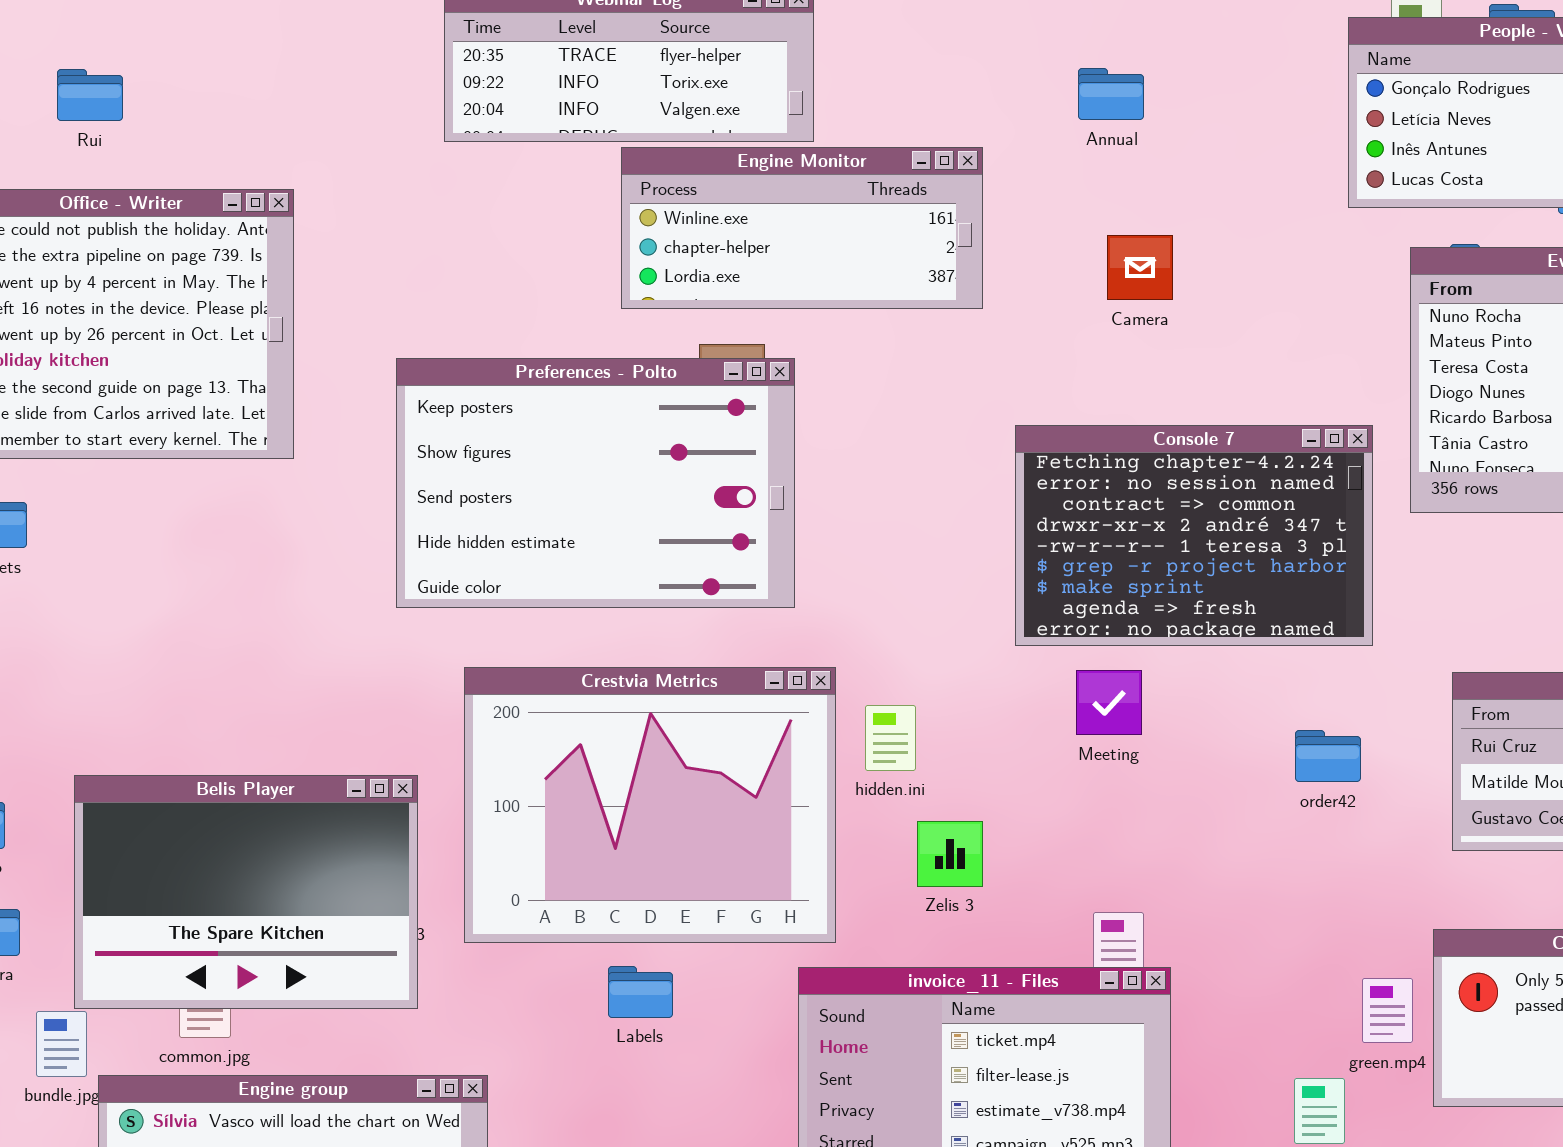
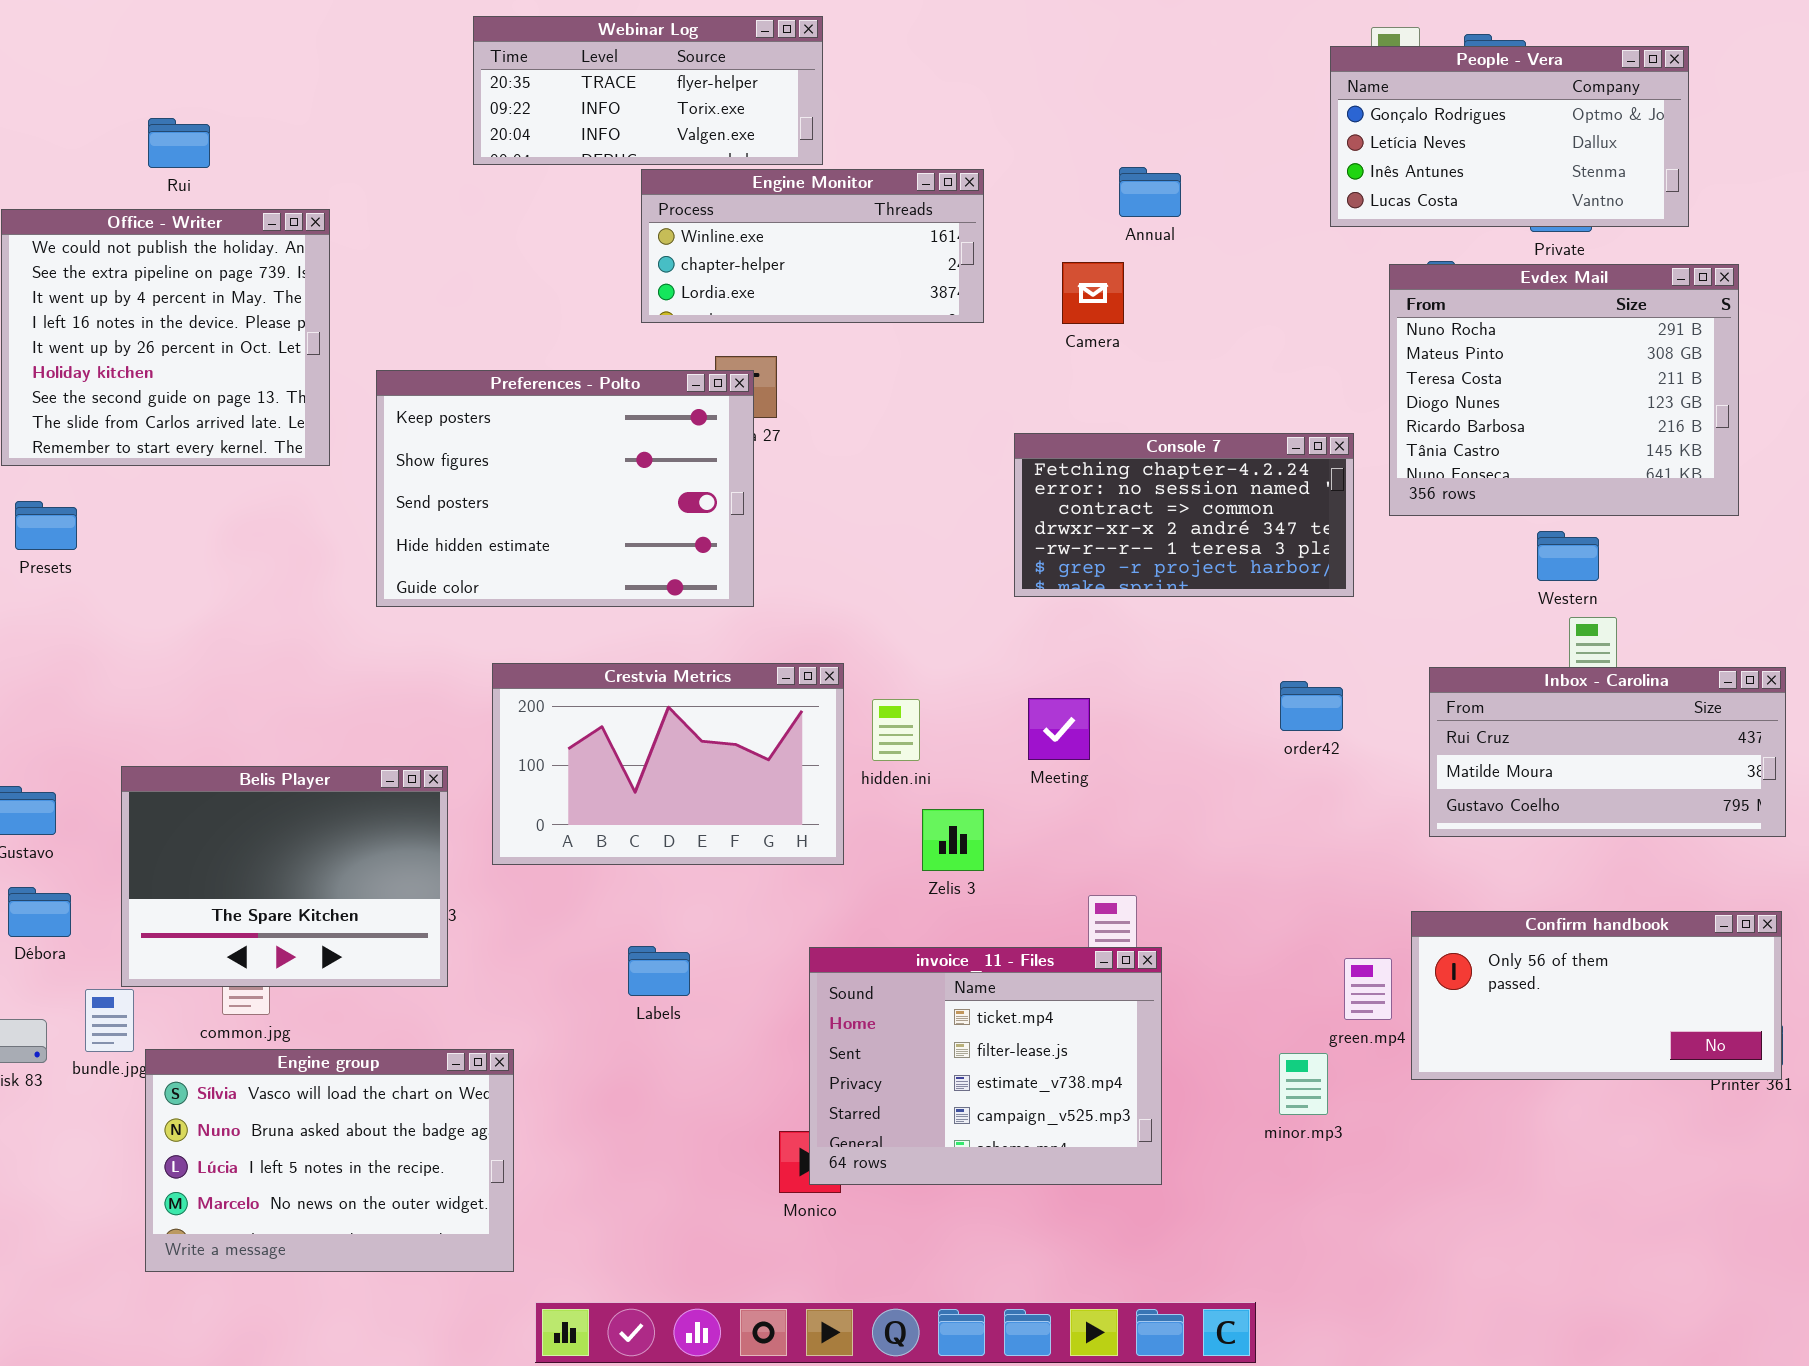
Annual: [1078,68,1144,120] -> [1119,167,1181,217], moved
Rui: [57,69,123,121] -> [148,118,210,168], moved
Camera: [1107,235,1173,300] -> [1062,262,1124,324], moved
Preferences - Polto: [396,358,795,608] -> [376,370,754,607], moved
Console 7: [1015,425,1373,646] -> [1014,433,1354,597], resized
Crestvia Metrics: [464,667,836,943] -> [492,663,844,865], resized
Meeting: [1076,670,1142,735] -> [1028,698,1090,760], moved
order42: [1295,730,1361,782] -> [1280,681,1343,731], moved

